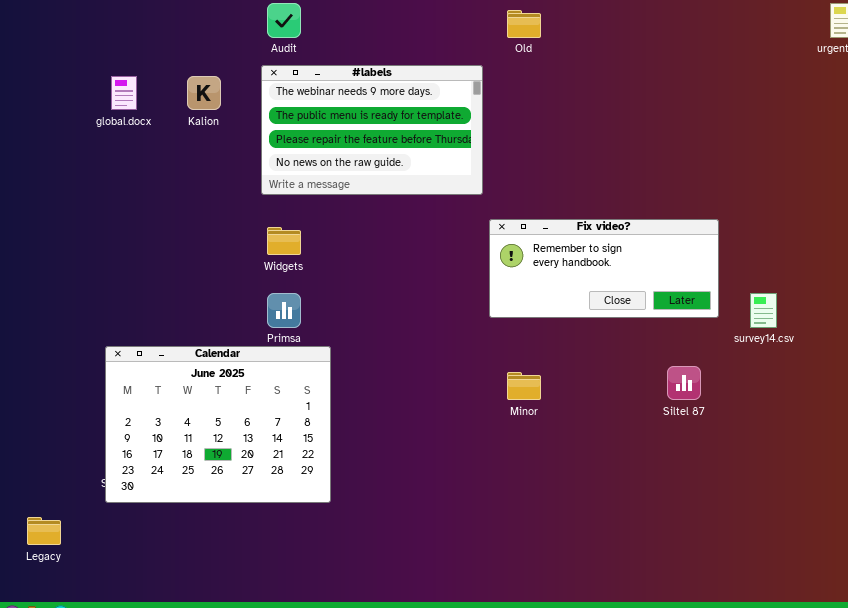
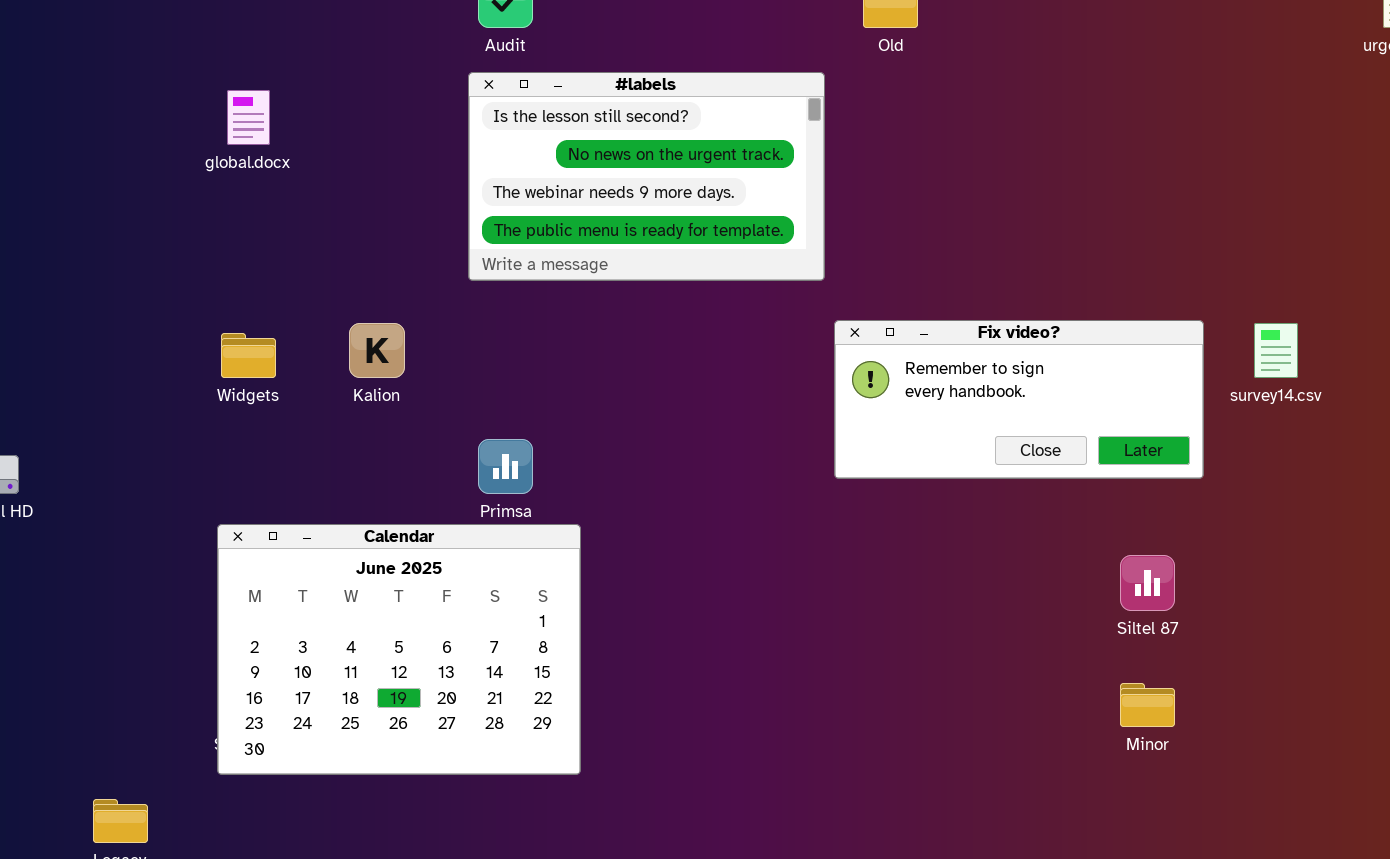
#labels: [261,65,483,195] -> [468,72,825,281], scrolled up 2 rows
Kalion: [187,76,221,110] -> [349,323,405,378], moved
Widgets: [267,227,301,255] -> [221,333,276,378], moved
survey14.csv: [750,293,777,328] -> [1254,323,1298,378], moved
Minor: [507,372,541,400] -> [1120,683,1175,727], moved

